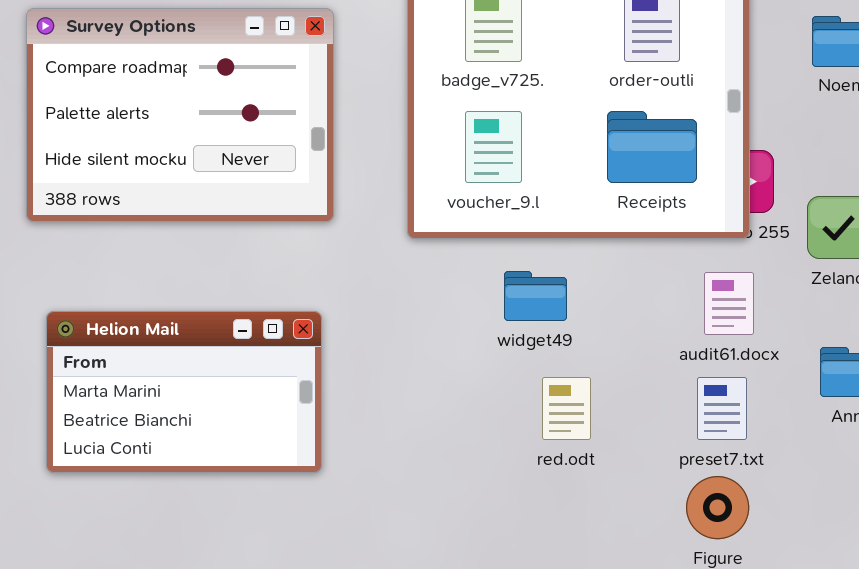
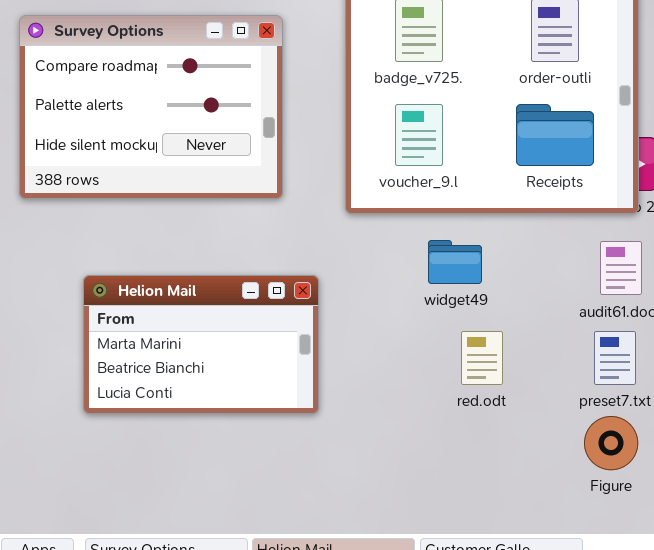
Helion Mail: [46,311,322,473] -> [83,275,319,414], moved

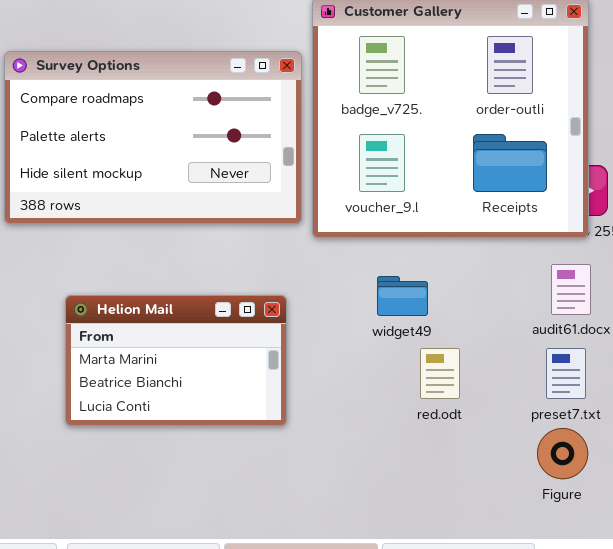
Survey Options: [19,15,283,199] -> [4,51,302,224], resized
widget49: [428,240,482,284] -> [377,276,428,316], moved

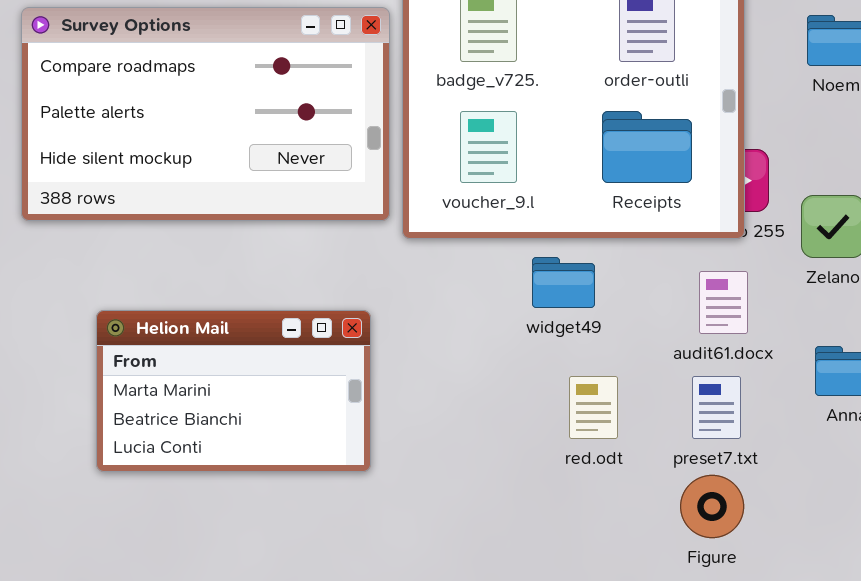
widget49: [377,276,428,316] -> [532,257,595,308], moved
red.odt: [420,348,460,399] -> [569,376,618,439], moved

